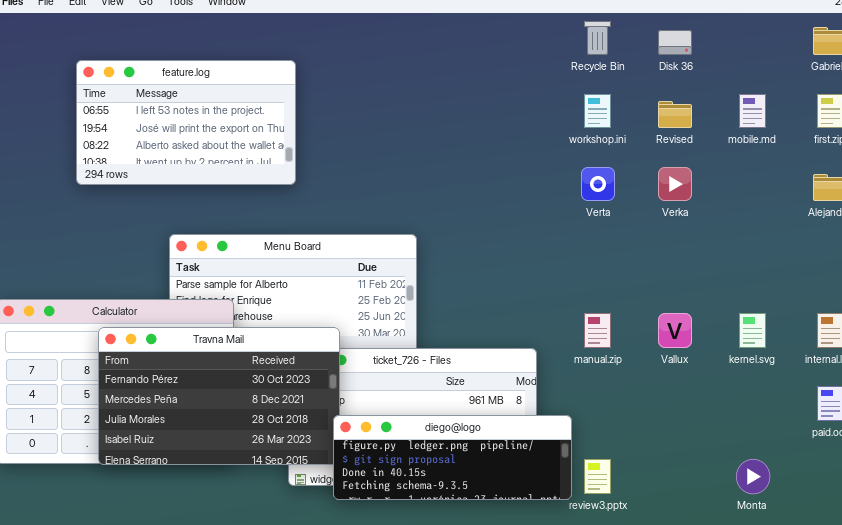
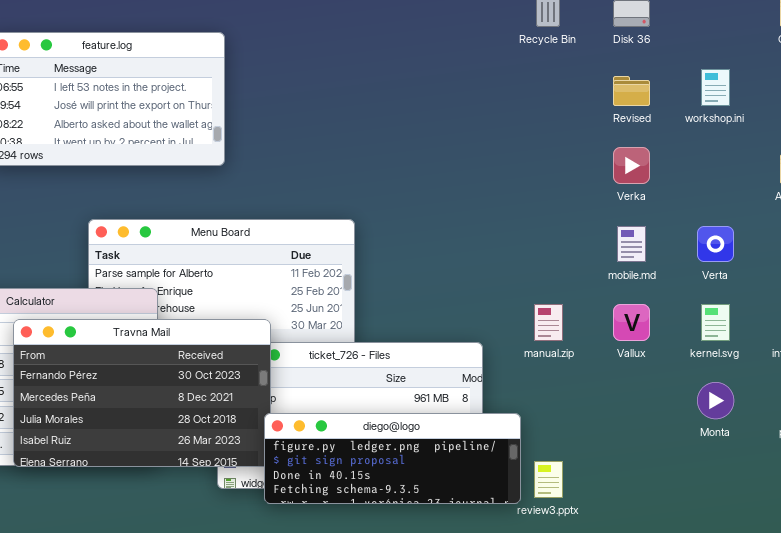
workshop.ini: [584,94,611,128] -> [701,69,730,106], moved
mobile.md: [739,94,766,128] -> [617,226,646,262], moved
Verta: [581,167,615,201] -> [697,226,734,262], moved
Monta: [736,459,770,494] -> [697,382,734,419], moved

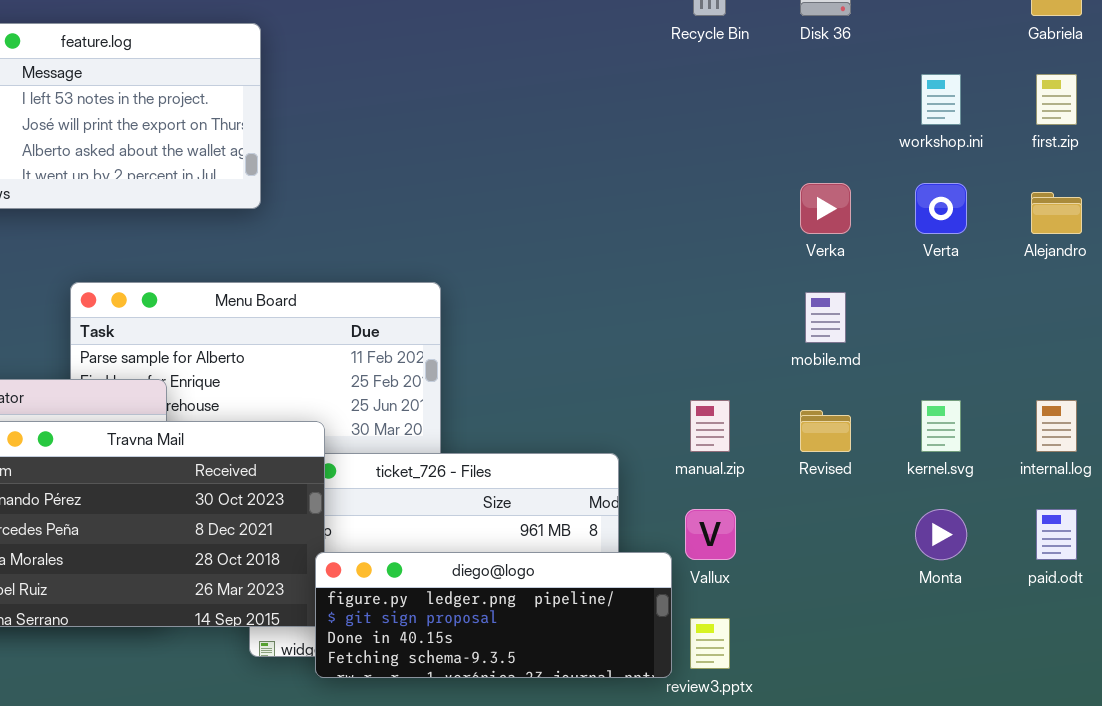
Revised: [613,76,650,106] -> [800,410,851,452], moved
Verta: [697,226,734,262] -> [915,183,967,234], moved
Vallux: [613,304,650,341] -> [685,509,736,560], moved

